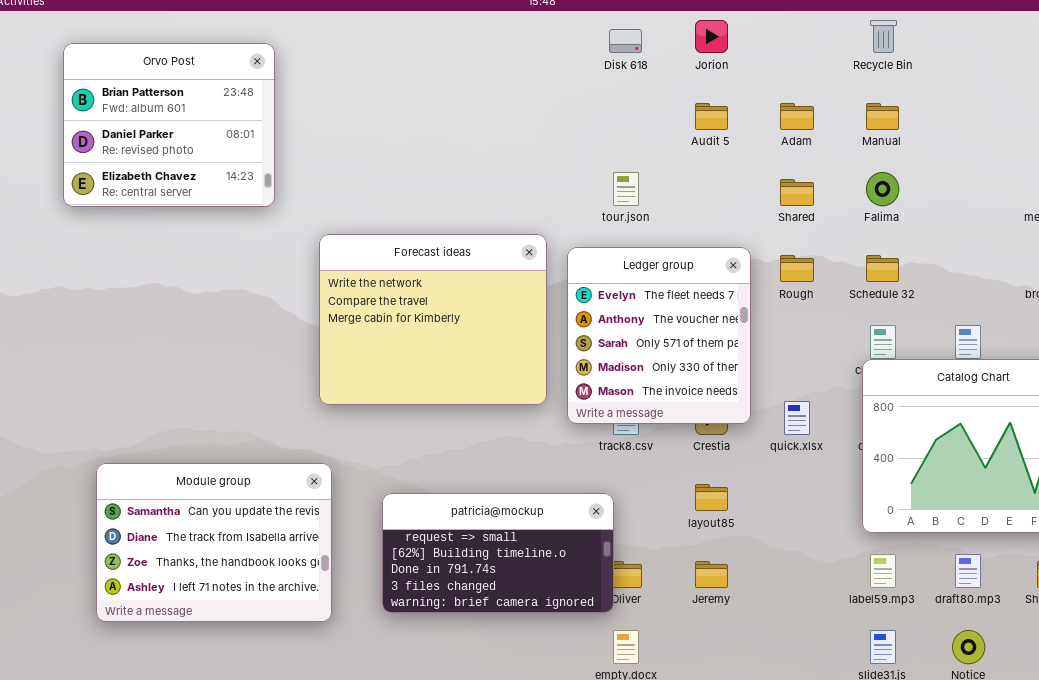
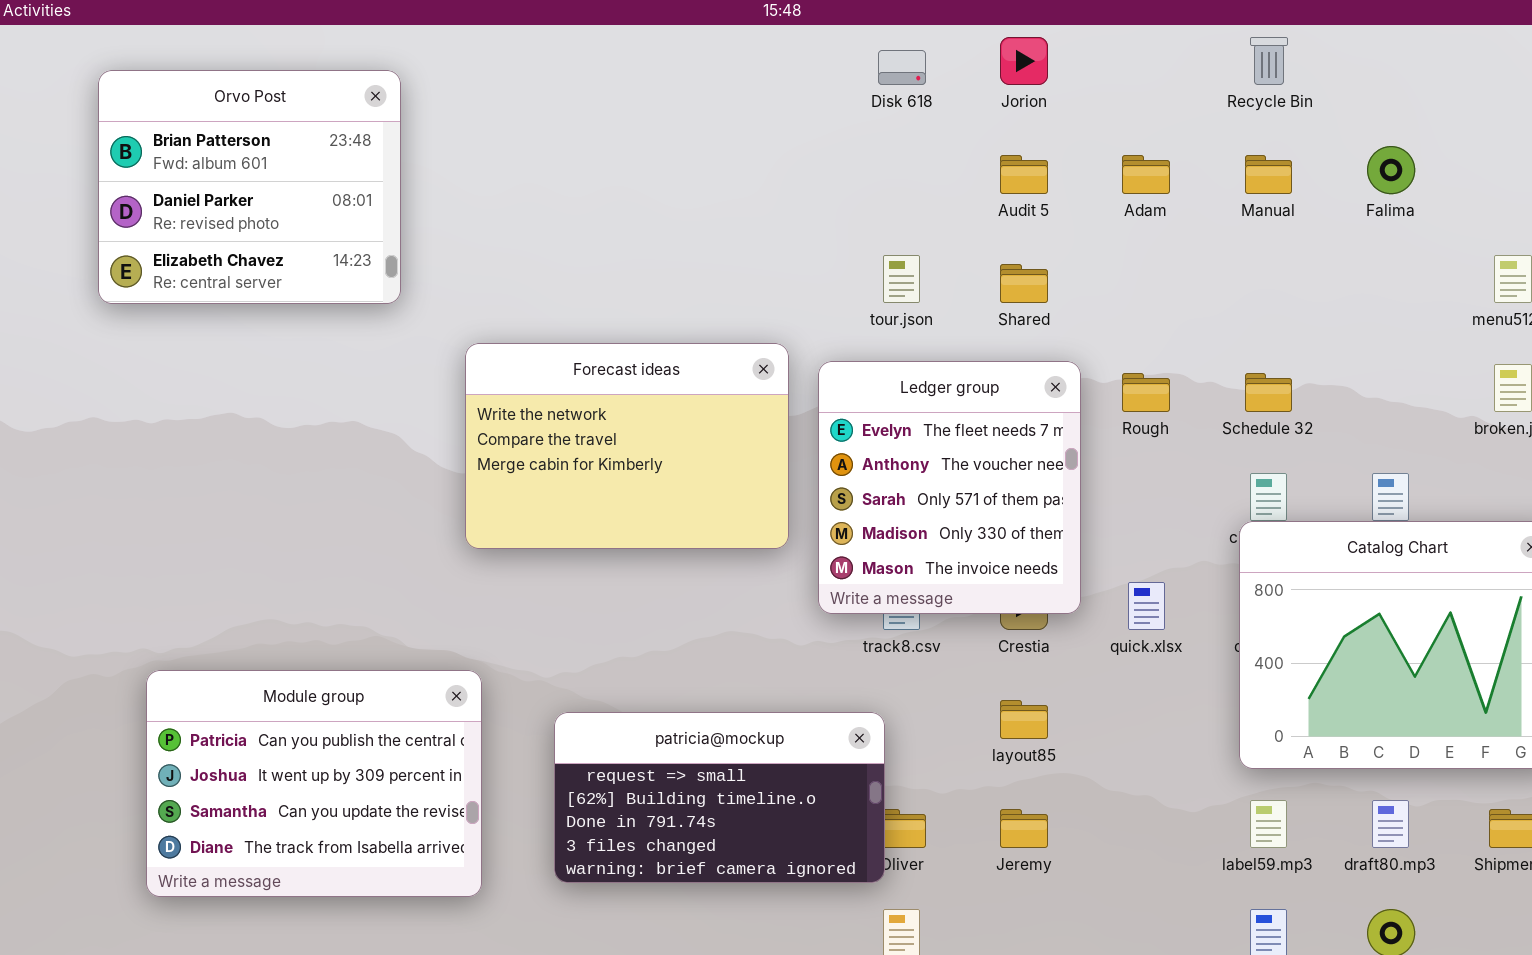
Falima: [866,172,899,206] -> [1367,146,1415,194], moved
Shared: [780,179,814,206] -> [1000,264,1048,303], moved
Forecast ideas: [319,234,547,405] -> [465,343,789,549], resized
Module group: [96,463,332,622] -> [146,670,482,897], scrolled up 2 rows

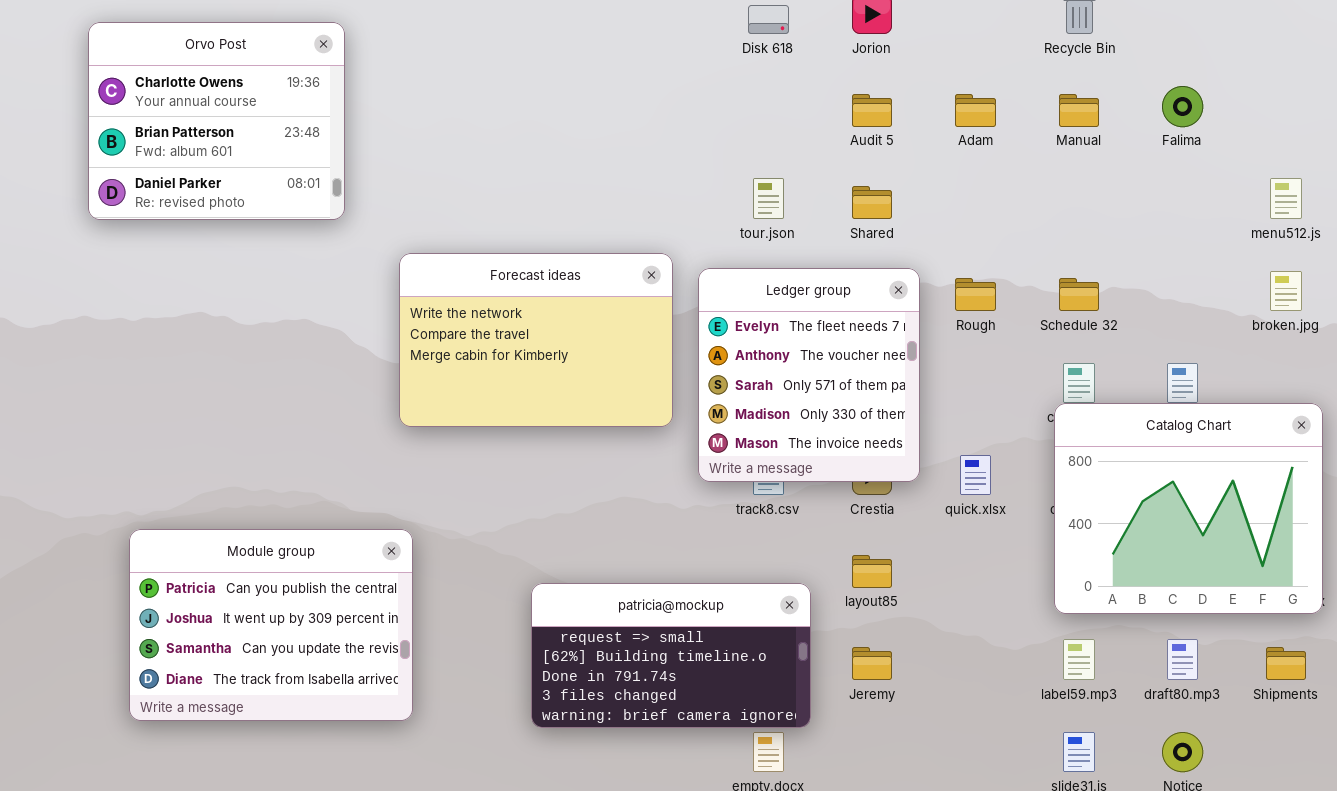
Orvo Post: [98,70,401,304] -> [88,22,345,220], scrolled up 1 row
patricia@mockup: [554,712,885,883] -> [531,583,811,728], moved

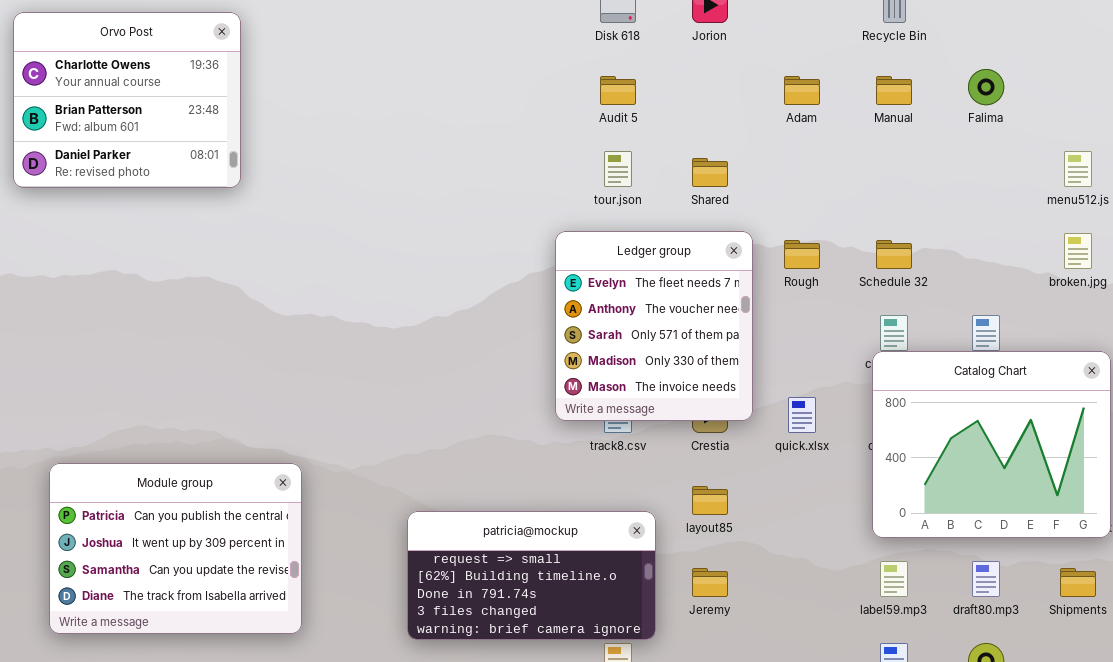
Audit 5: [852,94,892,127] -> [600,76,636,105], moved
Forecast ideas: [399,253,673,427] -> none, closed

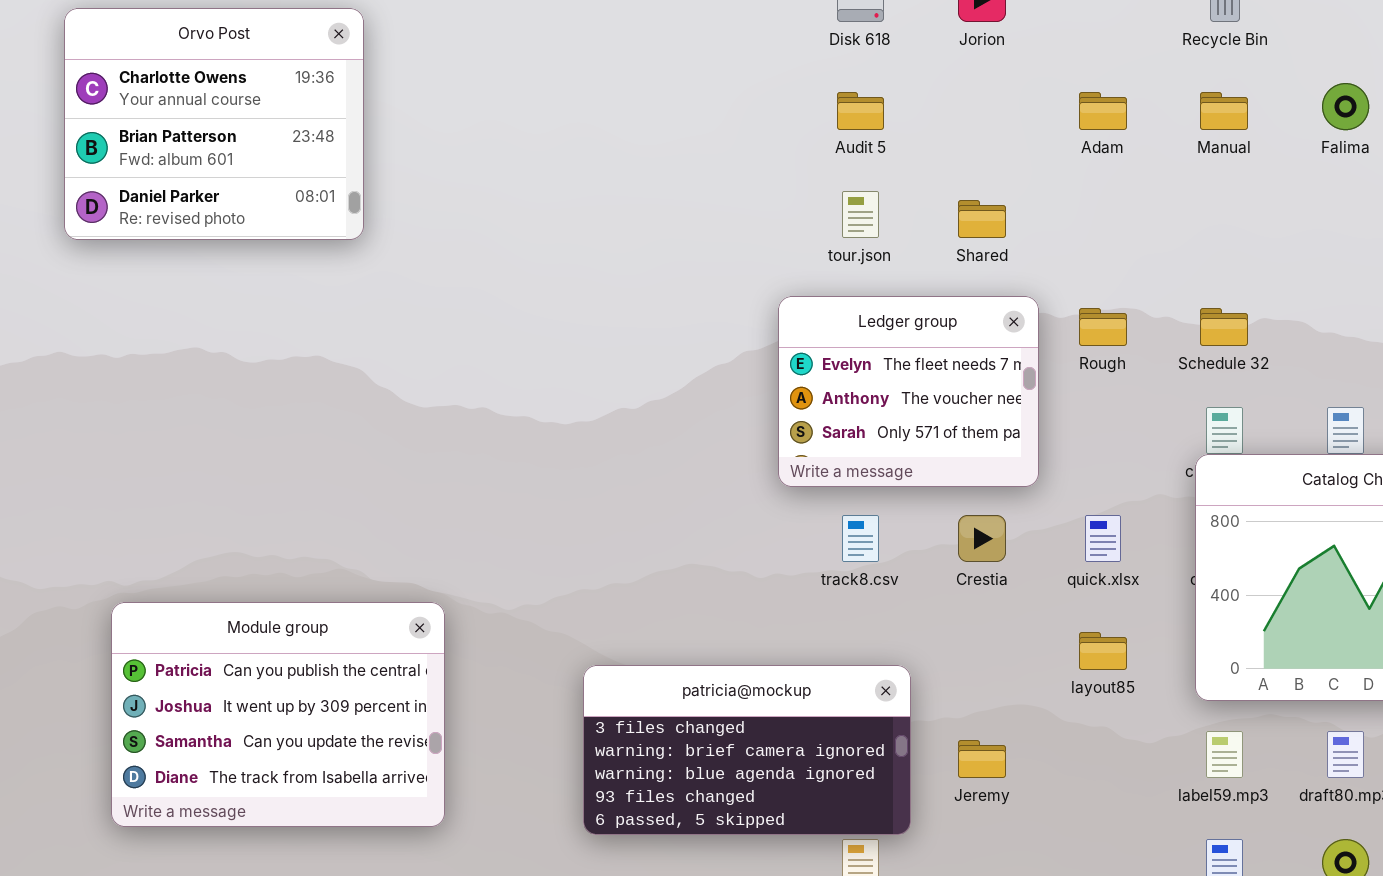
Ledger group: [555,231,753,421] -> [778,296,1039,487], resized
layout85: [692,486,728,515] -> [1079,632,1127,670], moved
patricia@mockup: [407,511,656,640] -> [583,665,911,835], scrolled down 3 rows

